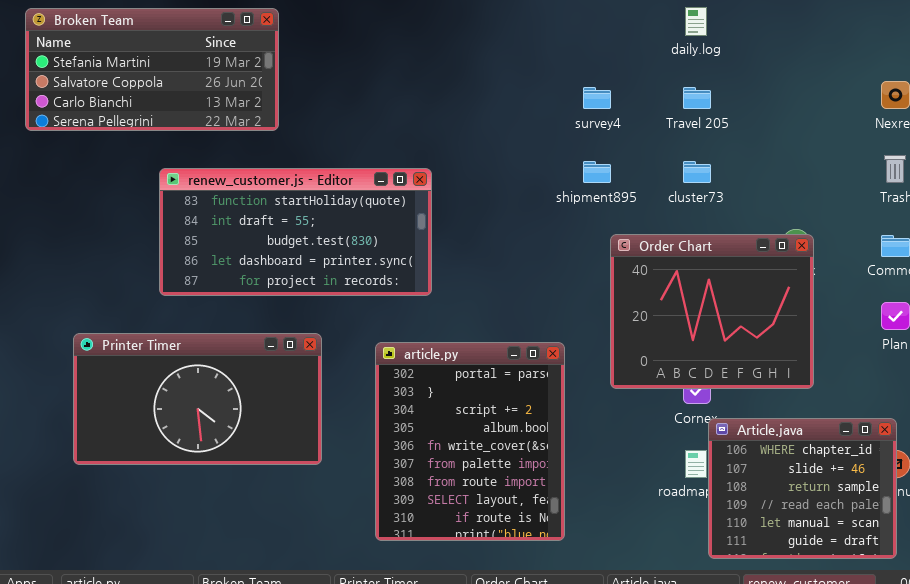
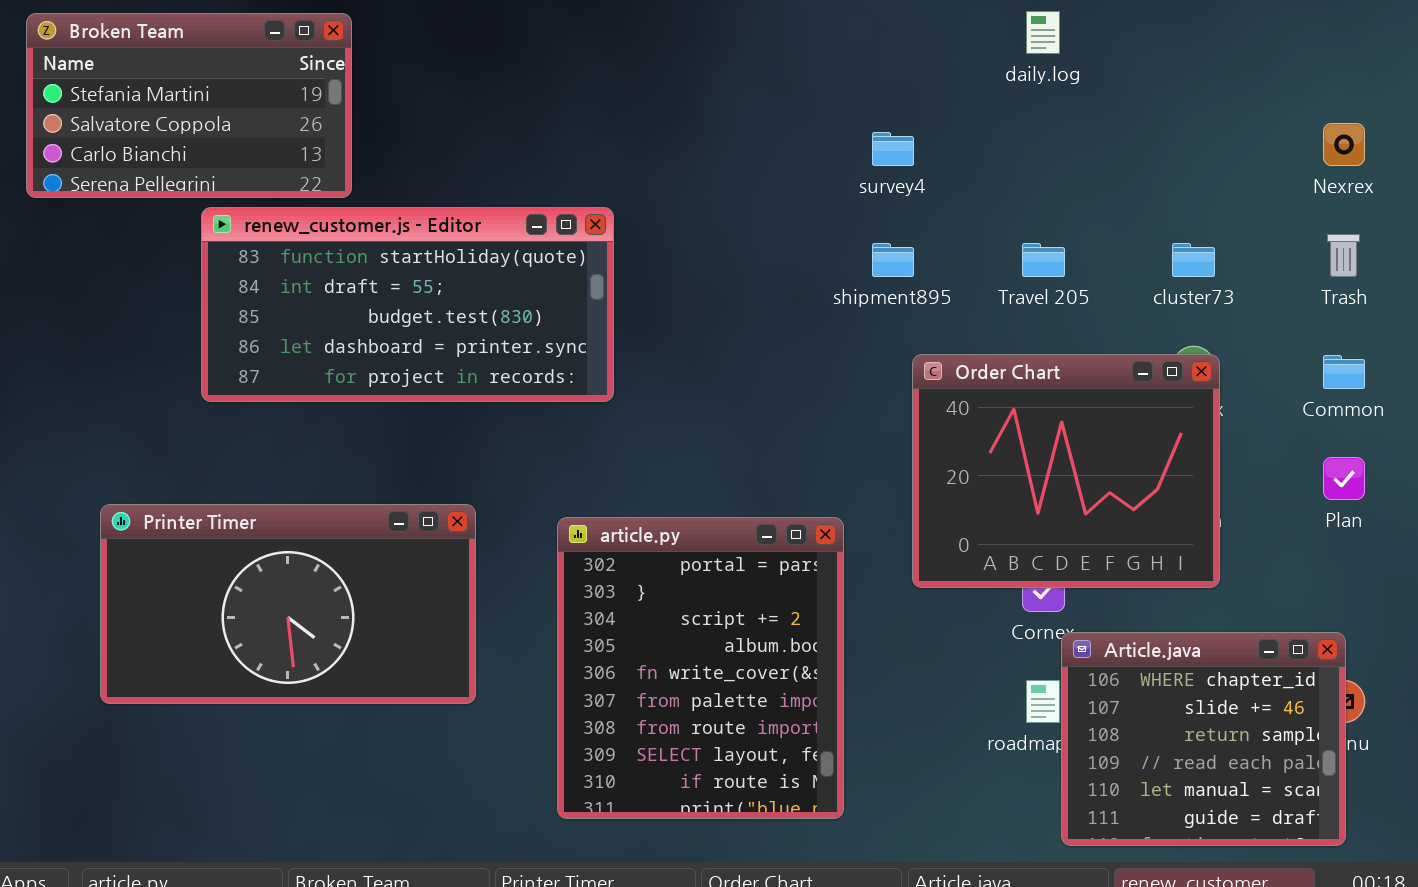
Broken Team: [25,8,279,131] -> [26,13,352,198], resized
Travel 205: [683,87,711,109] -> [1022,243,1065,277], moved
cluster73: [683,161,711,183] -> [1172,243,1215,277], moved
renew_customer.js - Editor: [159,168,432,296] -> [201,207,614,402], moved

